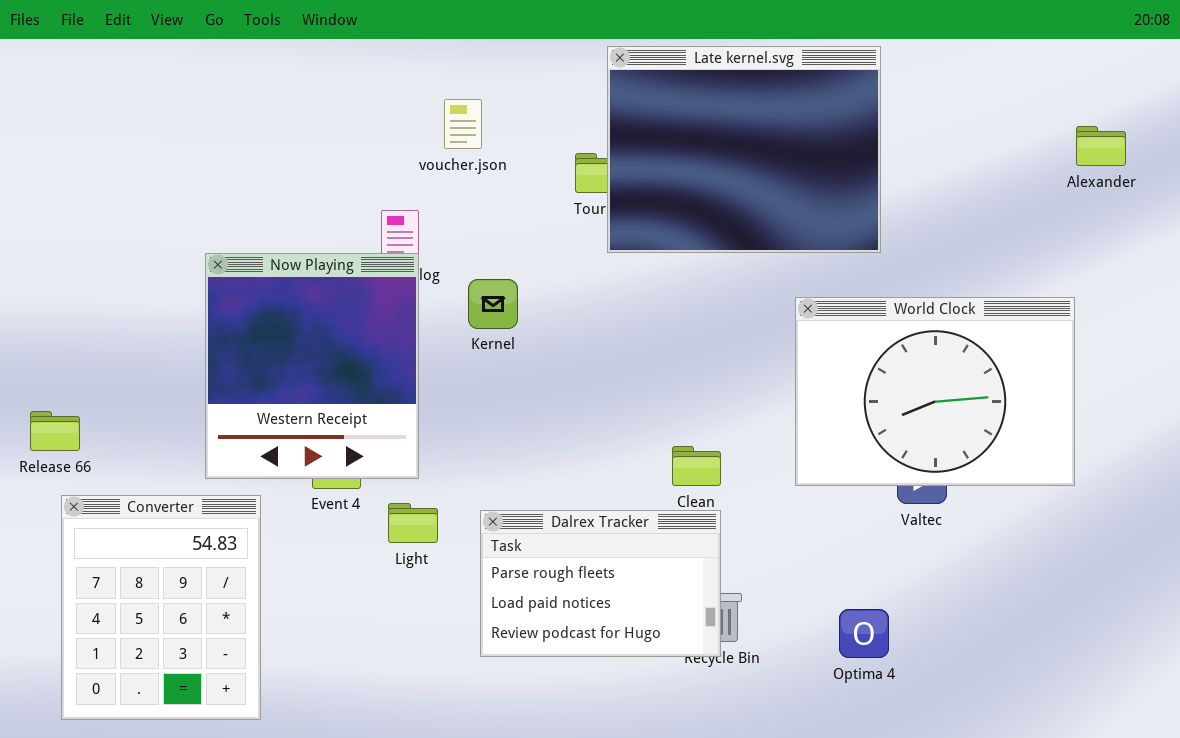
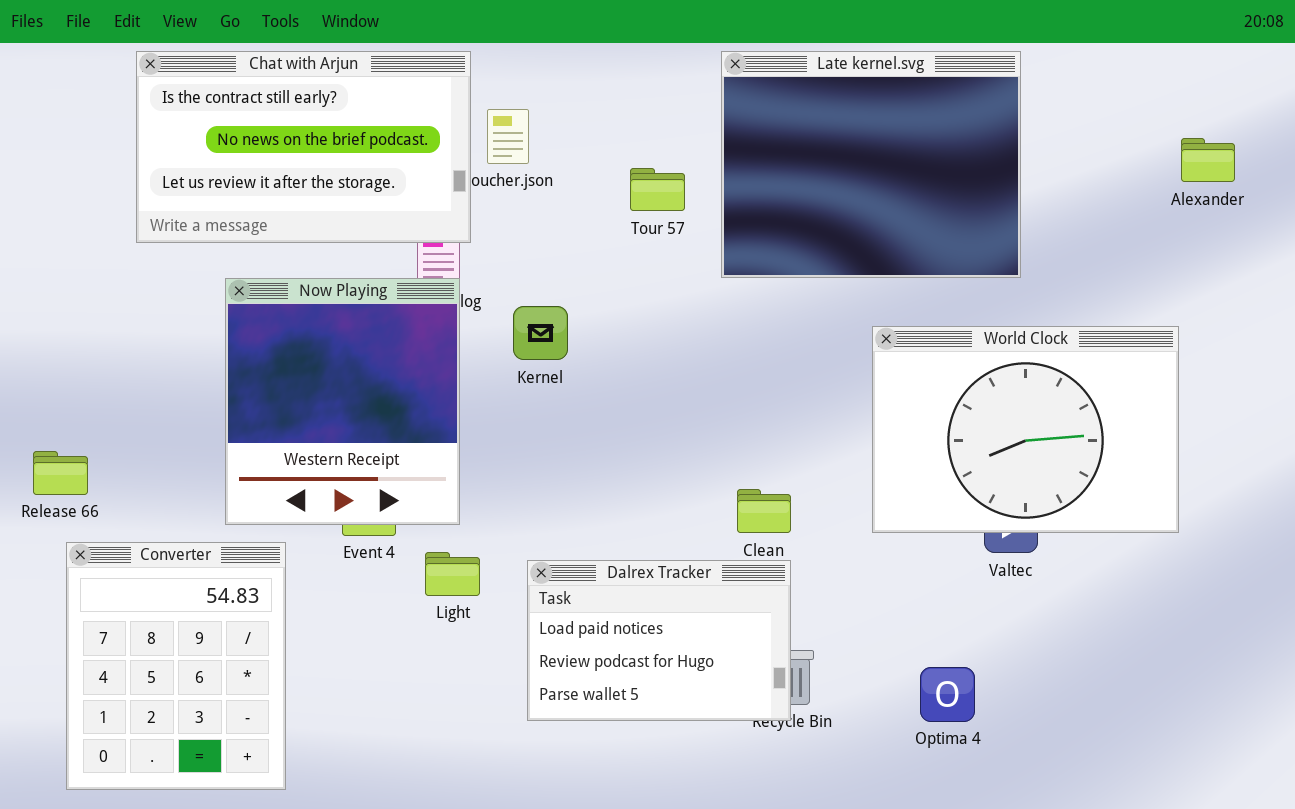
Chat with Arjun: none -> [136,51,471,243], opened
Late kernel.svg: [607,46,881,253] -> [721,51,1021,278], moved
Dalrex Tracker: [480,510,721,657] -> [527,560,791,721], scrolled down 1 row

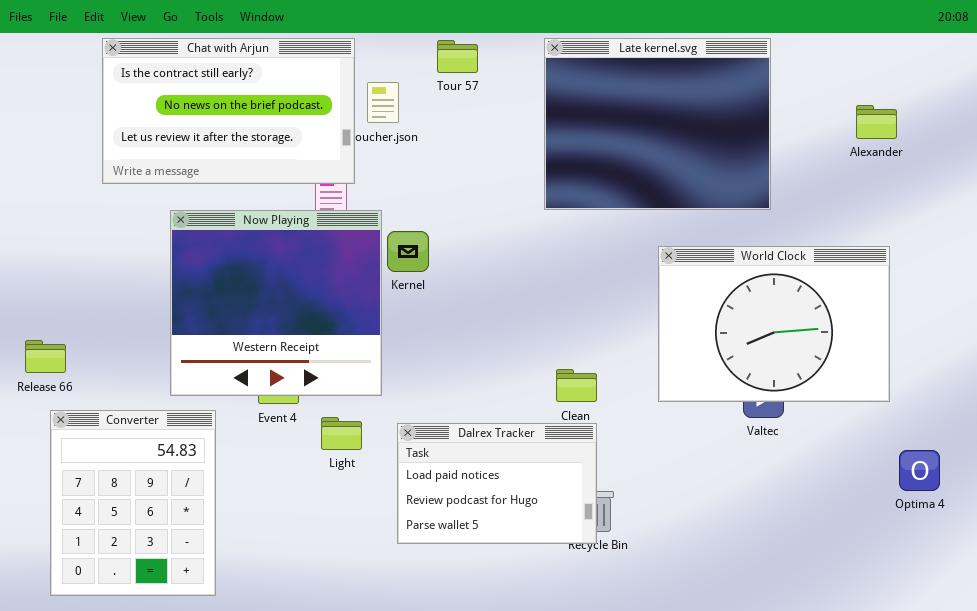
Alexander: [1181,138,1235,182] -> [856,105,897,139], moved
Tour 57: [630,168,685,211] -> [437,40,478,73], moved
Now Playing: [225,278,460,525] -> [170,210,382,396], resized
Optima 4: [920,667,975,722] -> [899,450,940,491], moved

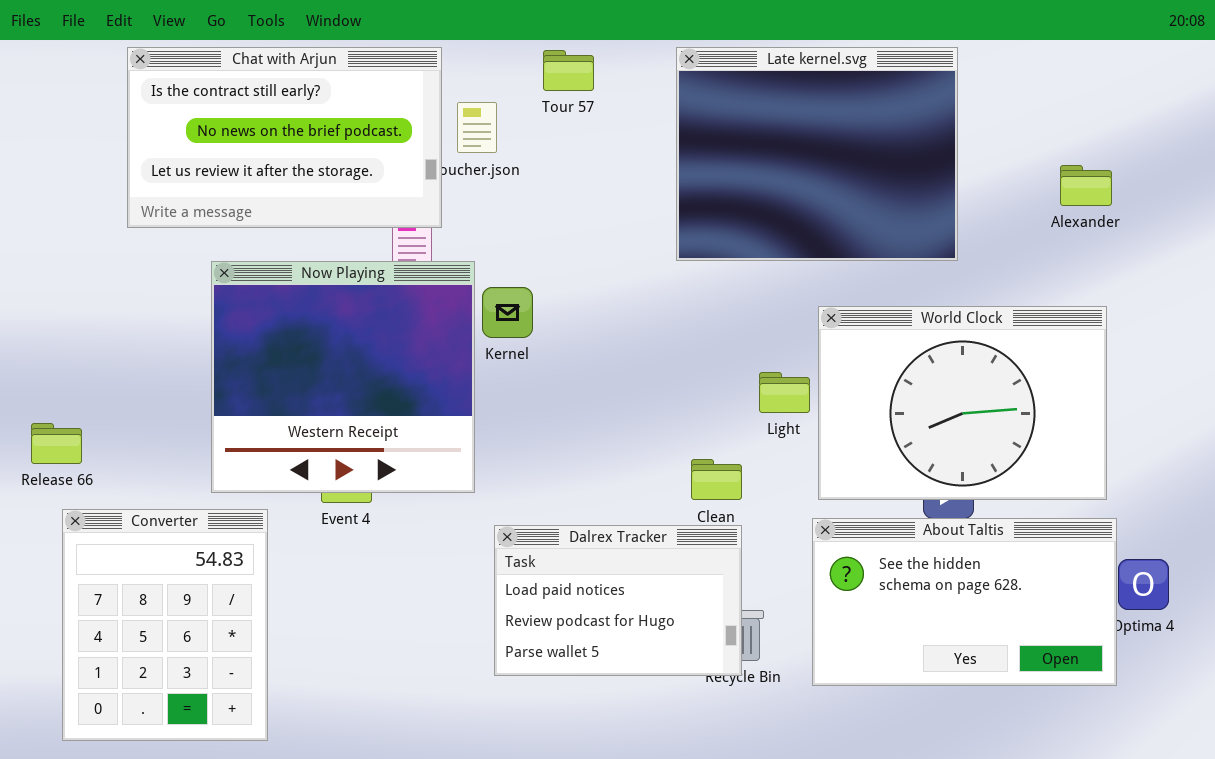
Alexander: [856,105,897,139] -> [1060,165,1112,206], moved
Light: [321,417,362,450] -> [759,372,810,413], moved
About Taltis: none -> [812,518,1117,686], opened

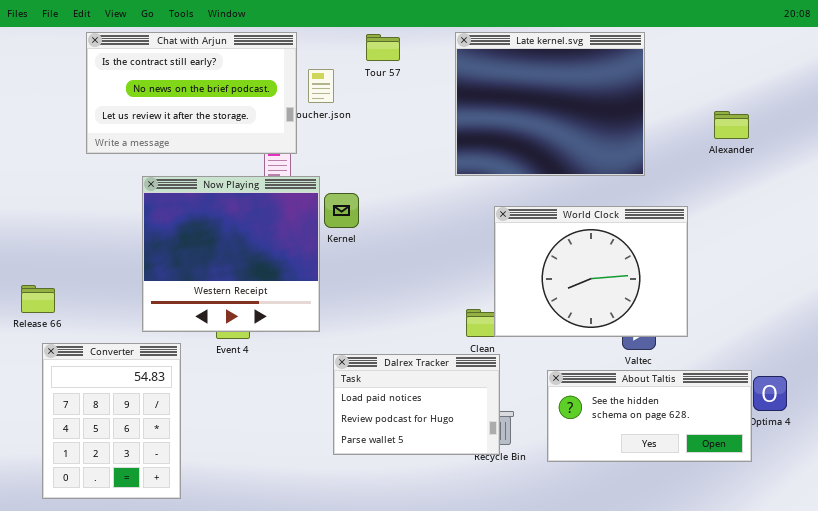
World Clock: [818,306,1107,500] -> [494,206,688,337], moved
About Taltis: [812,518,1117,686] -> [547,370,752,462], resized

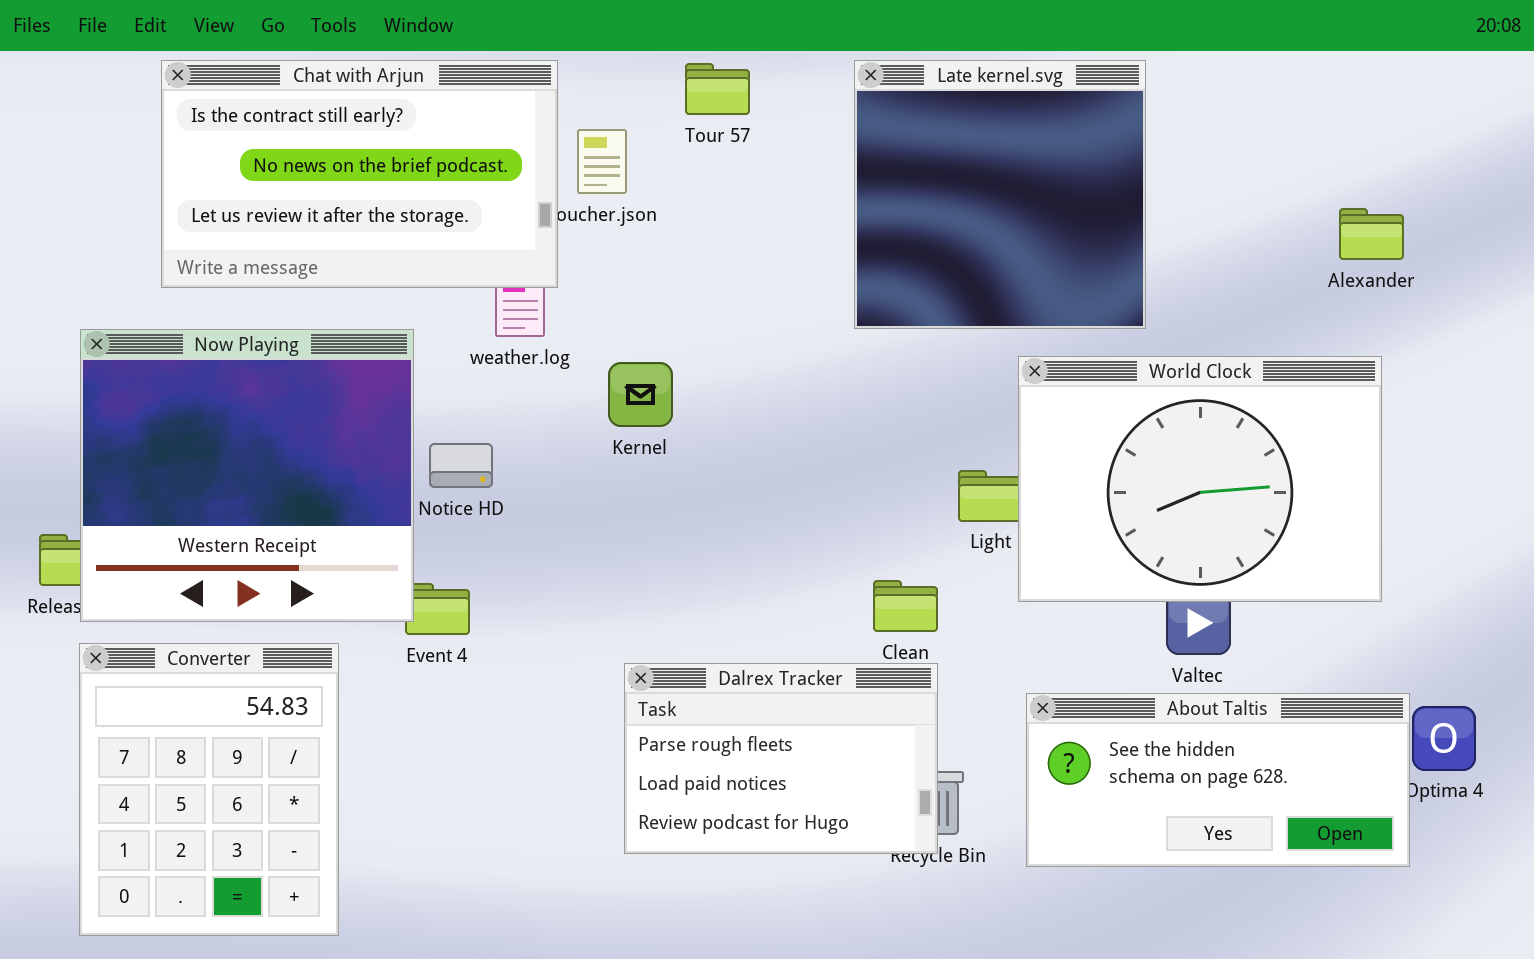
Late kernel.svg: [455,32,645,176] -> [854,60,1146,329], resized
Now Playing: [142,176,320,332] -> [80,329,414,622], moved
World Clock: [494,206,688,337] -> [1018,356,1382,602], moved
Dalrex Tracker: [333,354,500,455] -> [624,663,938,854], scrolled up 1 row

